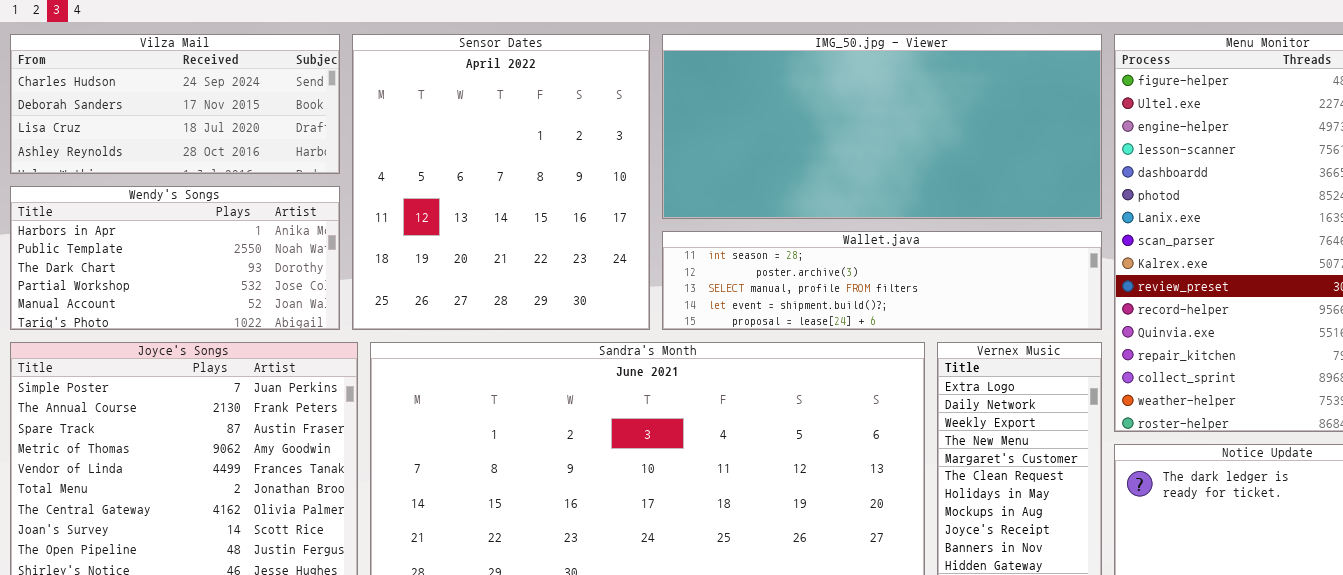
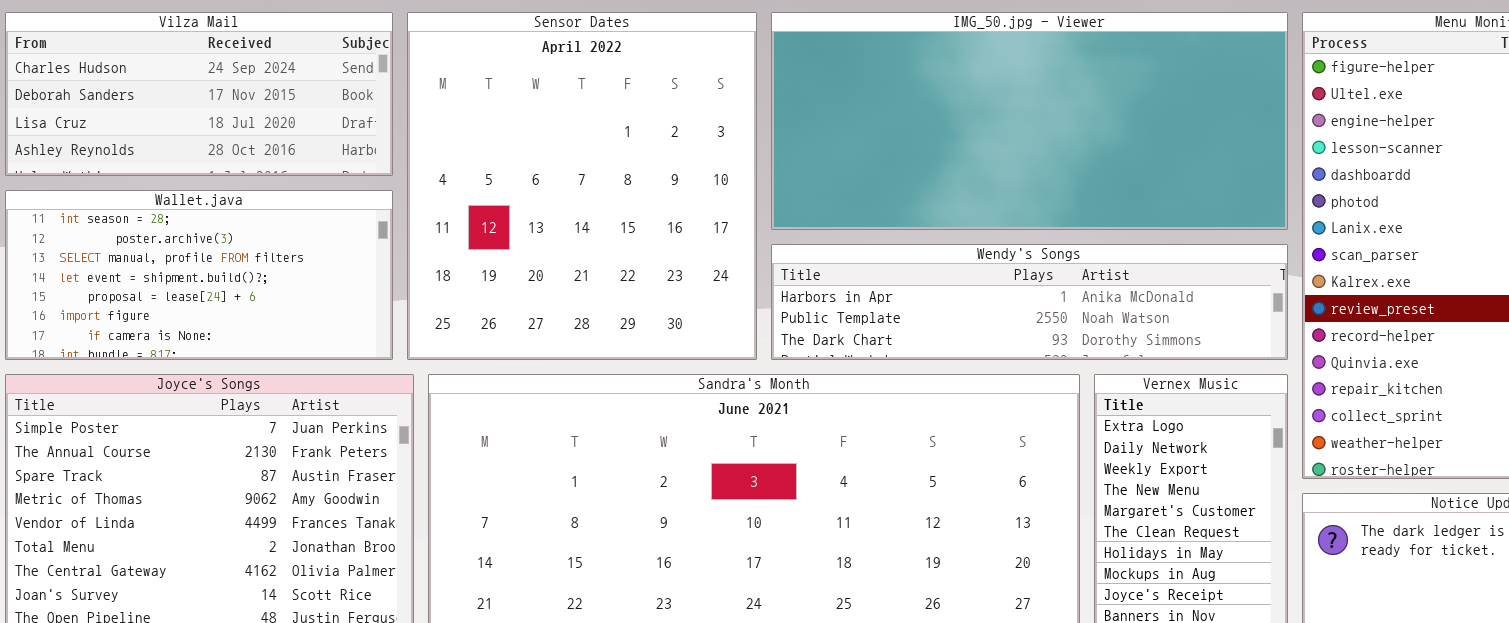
Wendy's Songs: [10,186,340,330] -> [771,244,1288,360], moved, resized
Wallet.java: [662,231,1102,330] -> [5,190,393,360], moved, resized

